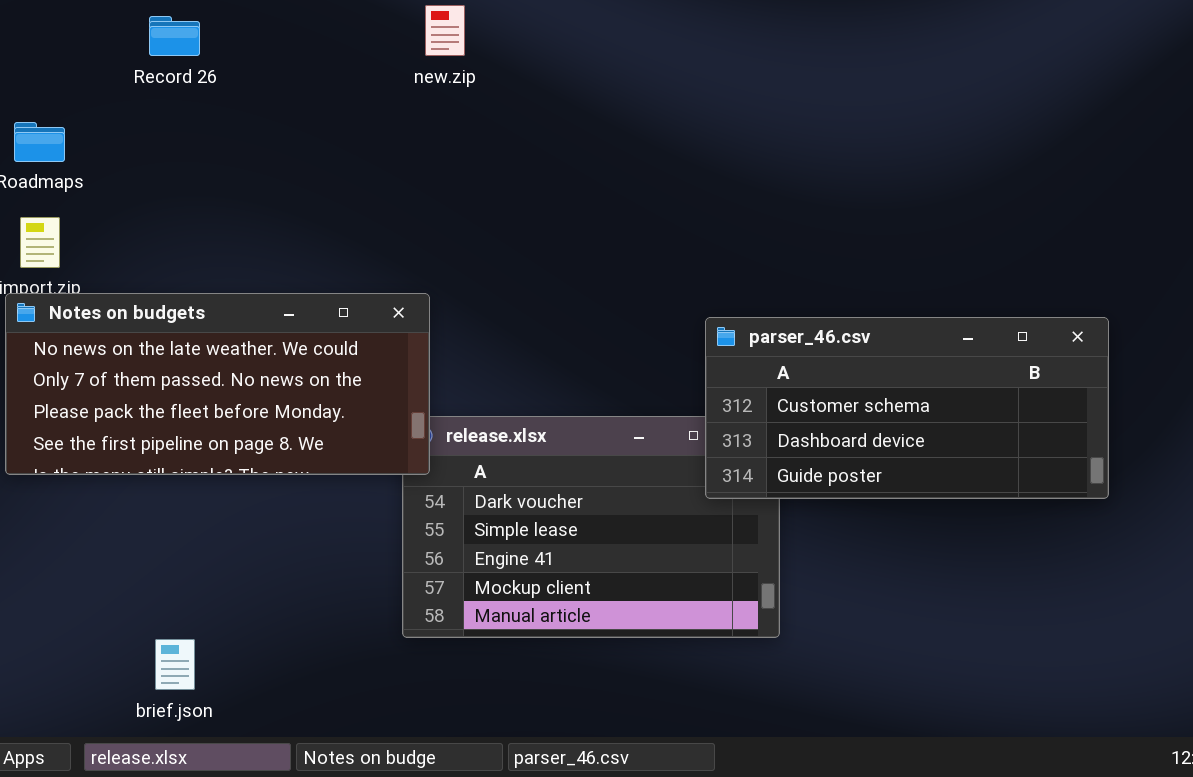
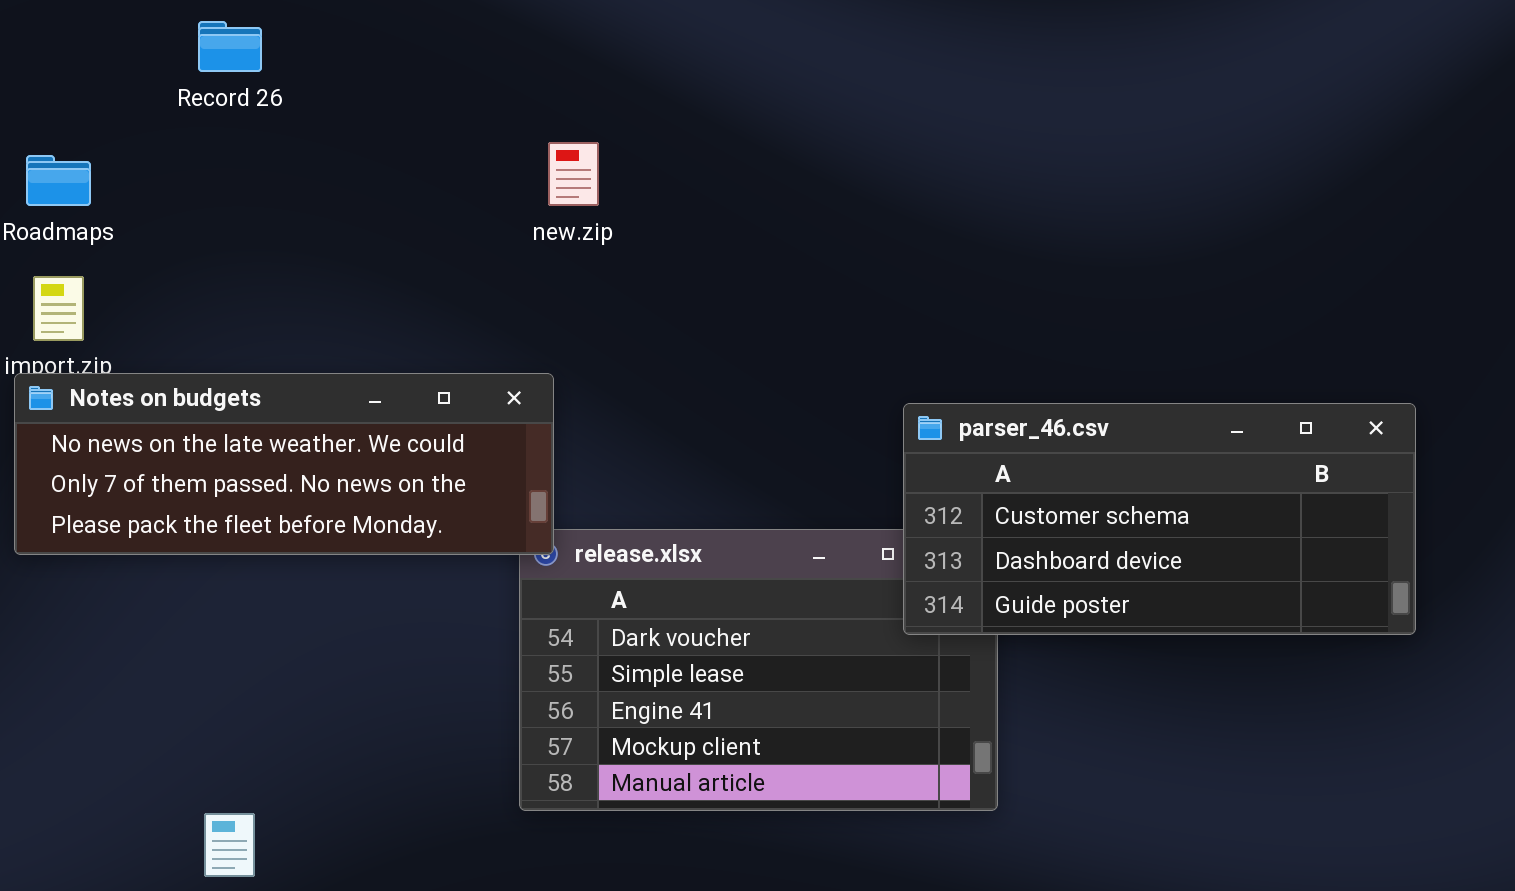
new.zip: [425,5,465,56] -> [548,142,599,206], moved
Notes on budgets: [5,293,430,475] -> [14,373,554,555], resized

